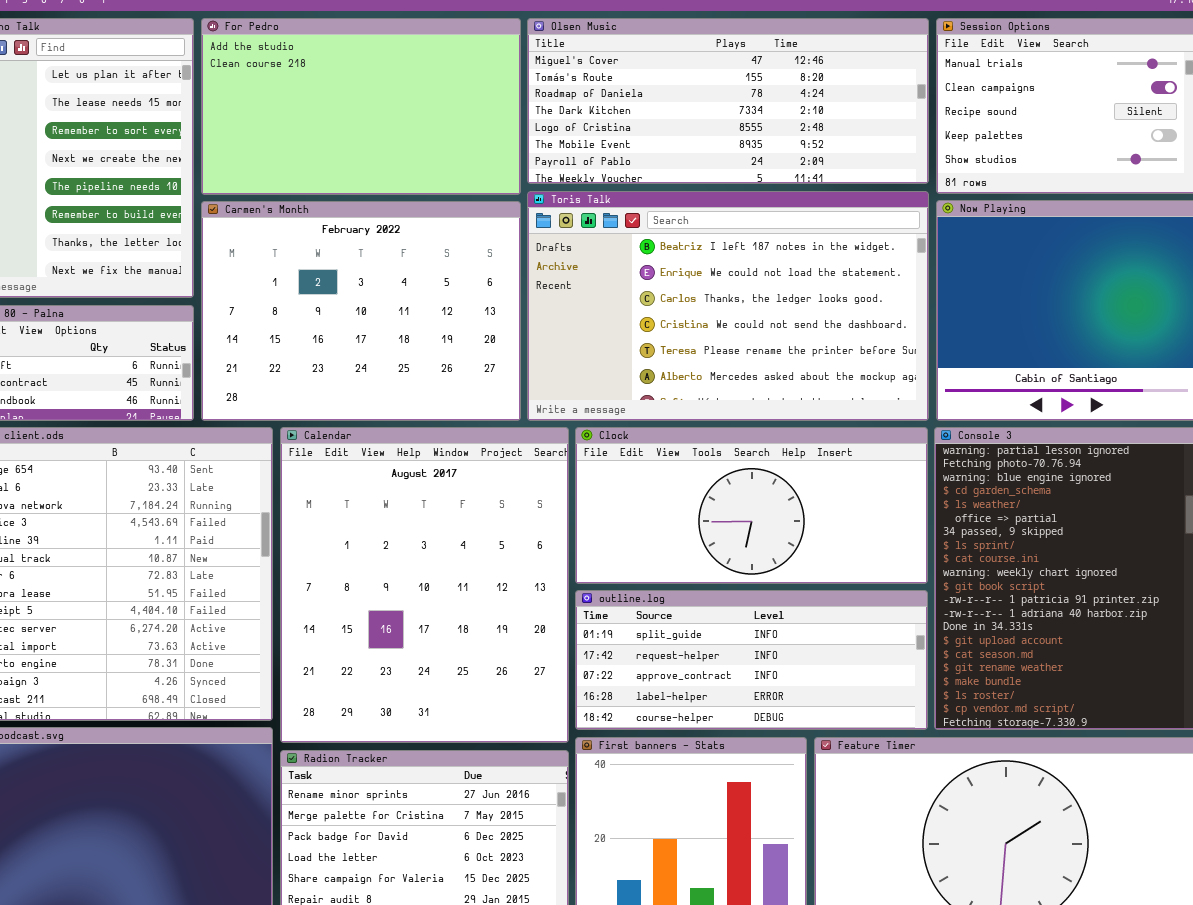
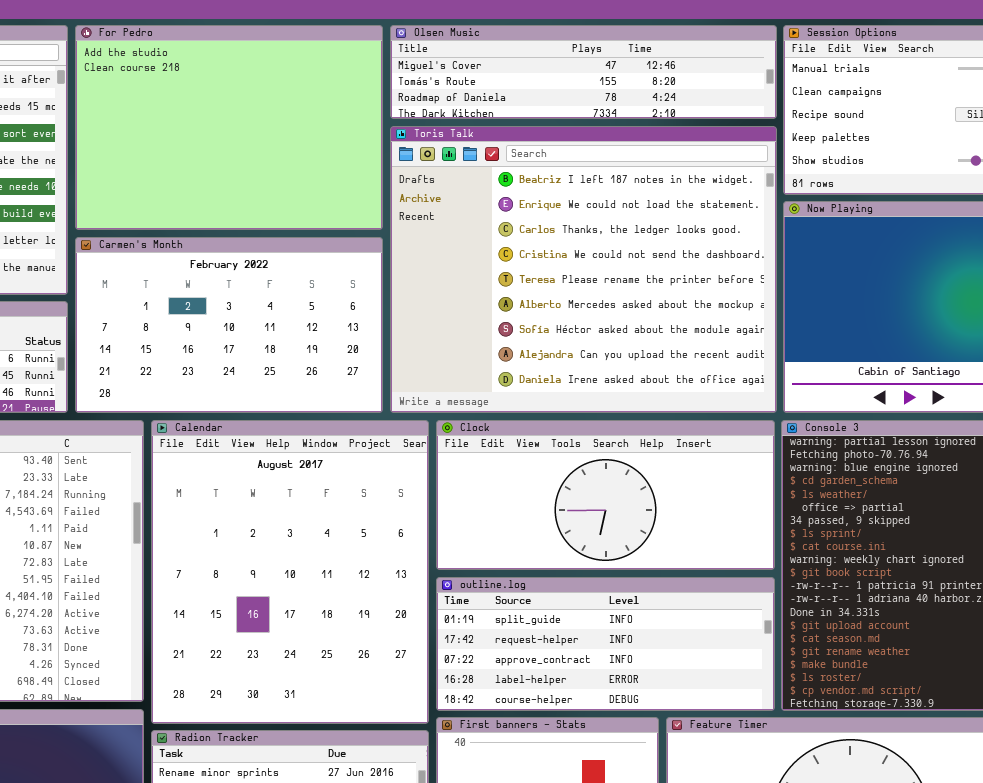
For Pedro: [201,18,521,195] -> [75,25,383,230], resized
Olsen Music: [527,18,929,184] -> [390,25,777,119], resized
Toris Talk: [527,191,929,421] -> [390,126,777,413], resized
Carmen's Month: [201,201,521,421] -> [75,237,383,413], resized

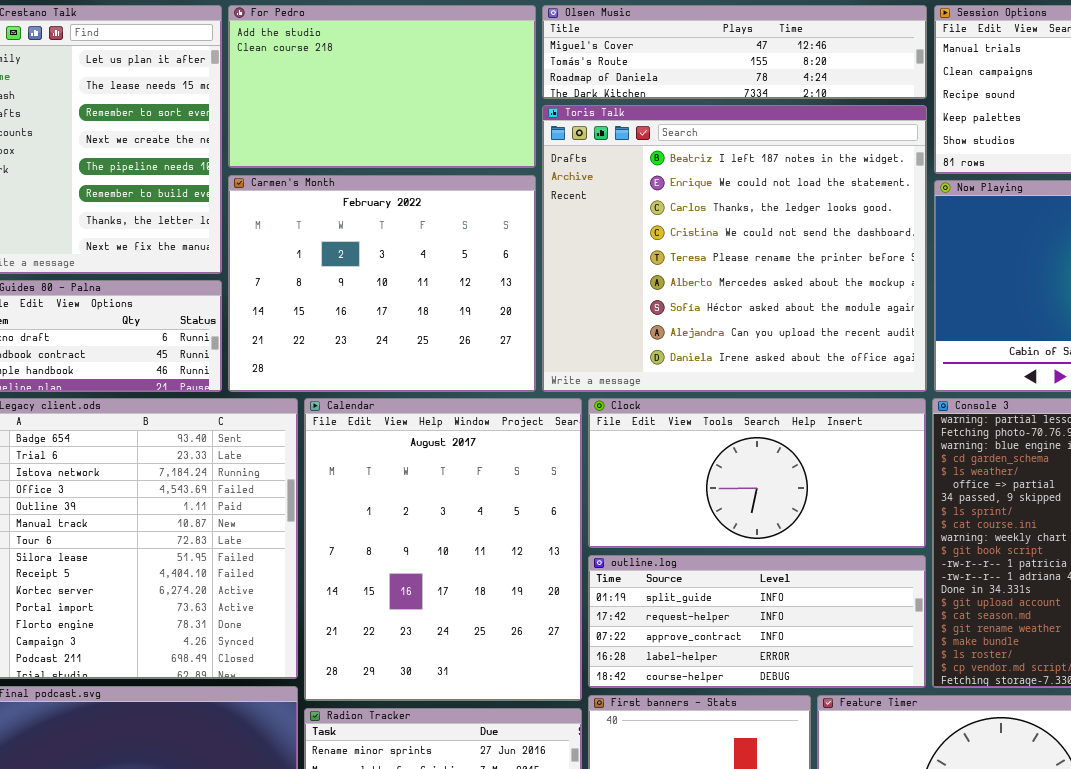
For Pedro: [75,25,383,230] -> [228,5,536,168], resized
Carmen's Month: [75,237,383,413] -> [228,175,536,392], resized

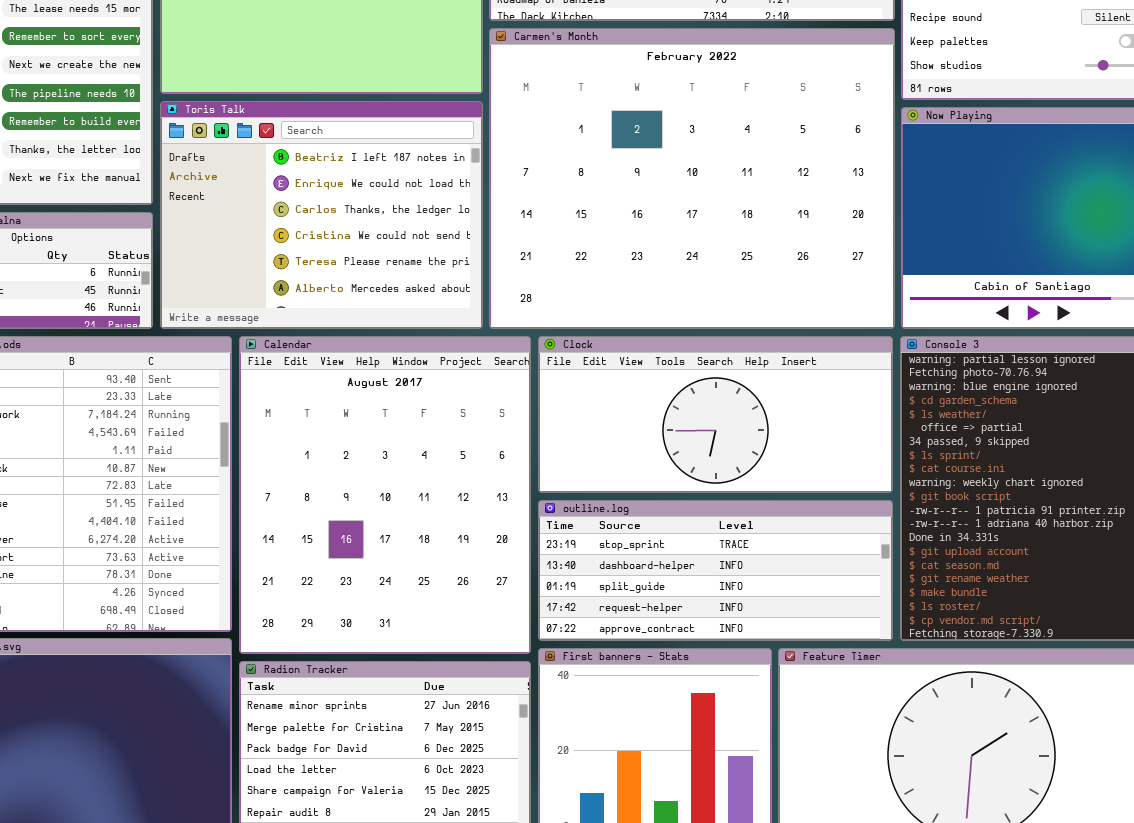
Toris Talk: [542,105,927,392] -> [160,101,483,329], moved, resized
Carmen's Month: [228,175,536,392] -> [489,28,895,329], moved, resized
outline.log: [588,555,926,688] -> [538,500,893,641], scrolled up 2 rows

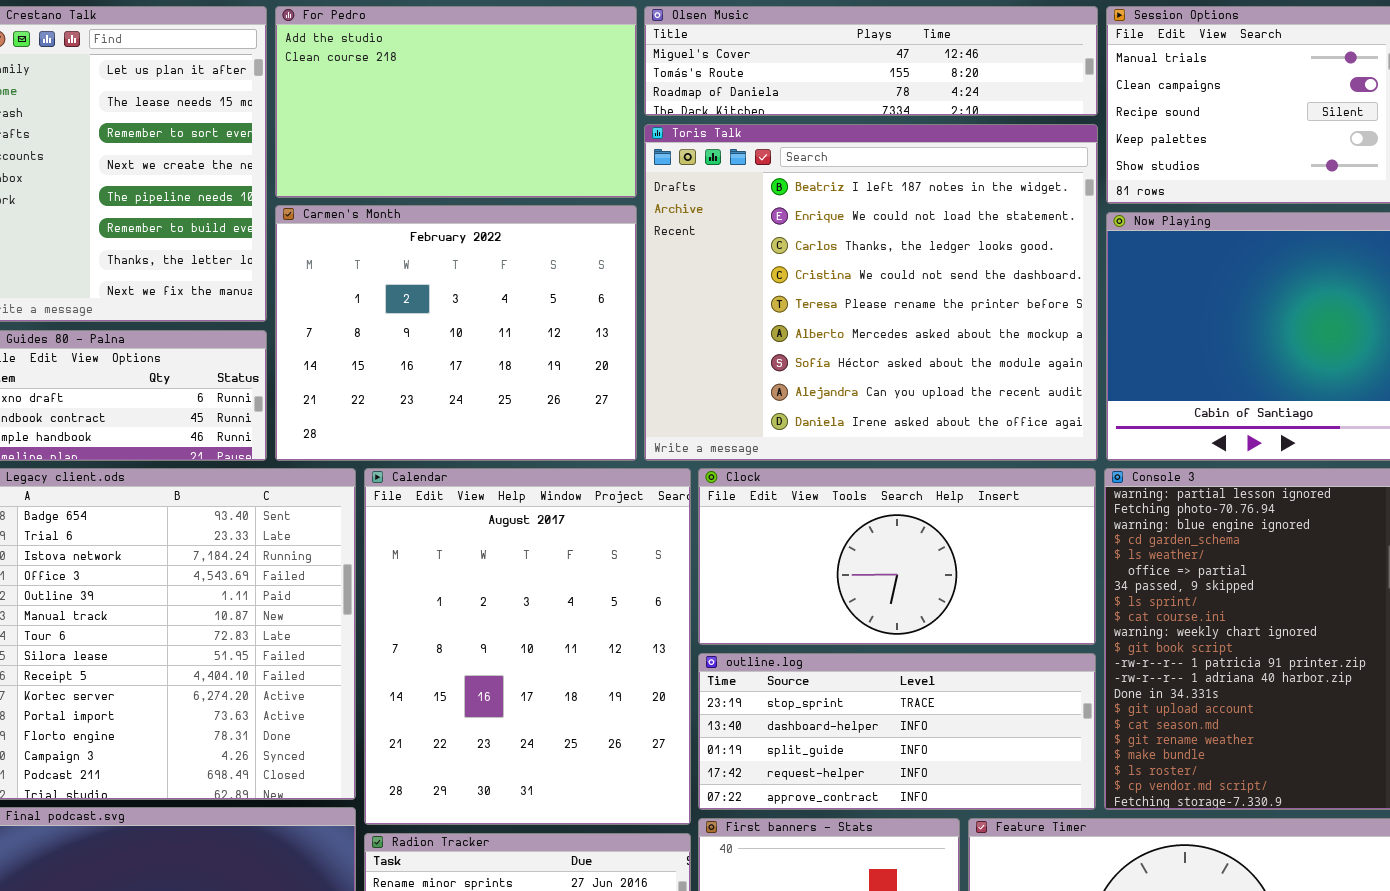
Carmen's Month: [489,28,895,329] -> [275,205,637,461], moved, resized
Toris Talk: [160,101,483,329] -> [644,124,1098,461], moved, resized

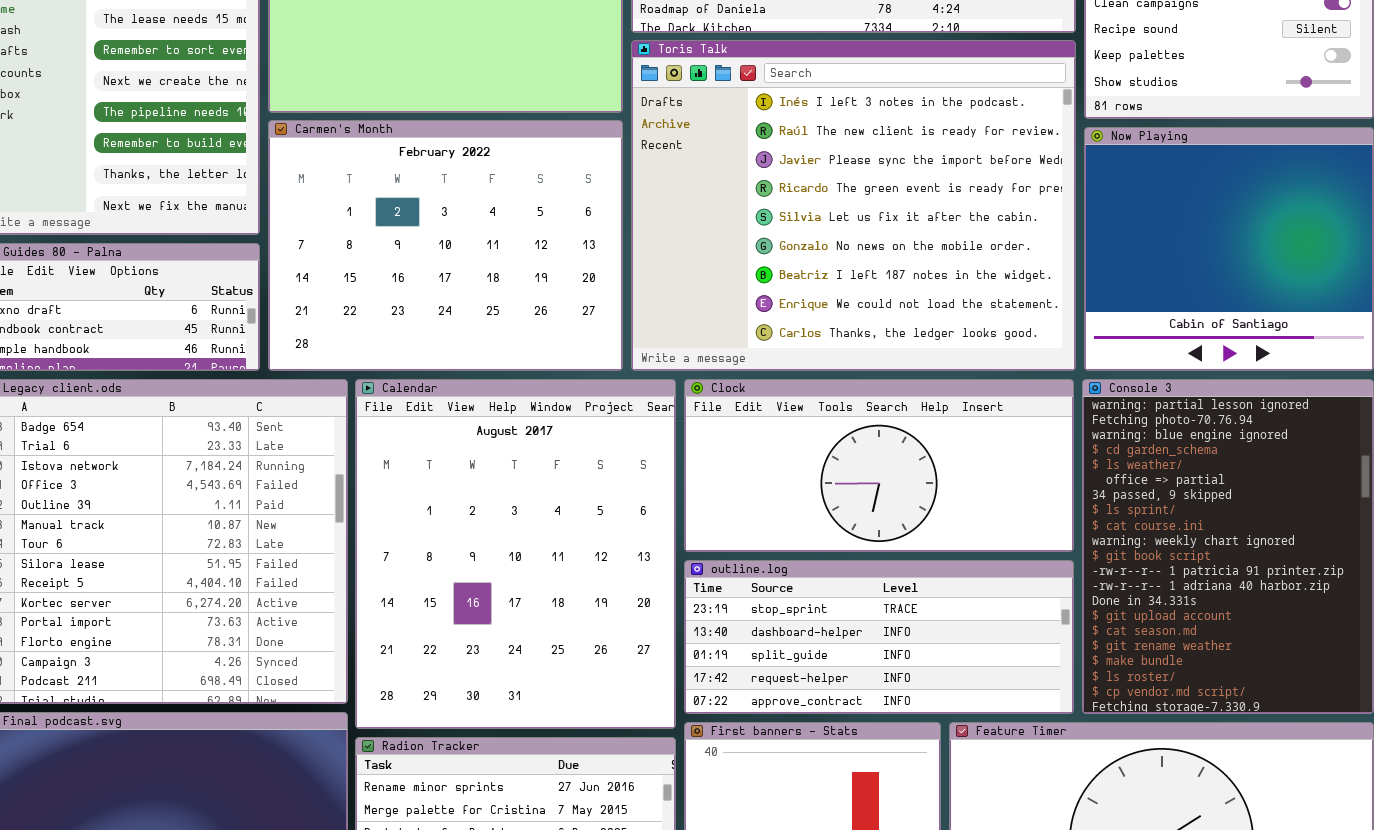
Toris Talk: [644,124,1098,461] -> [631,40,1076,371], scrolled up 6 rows

